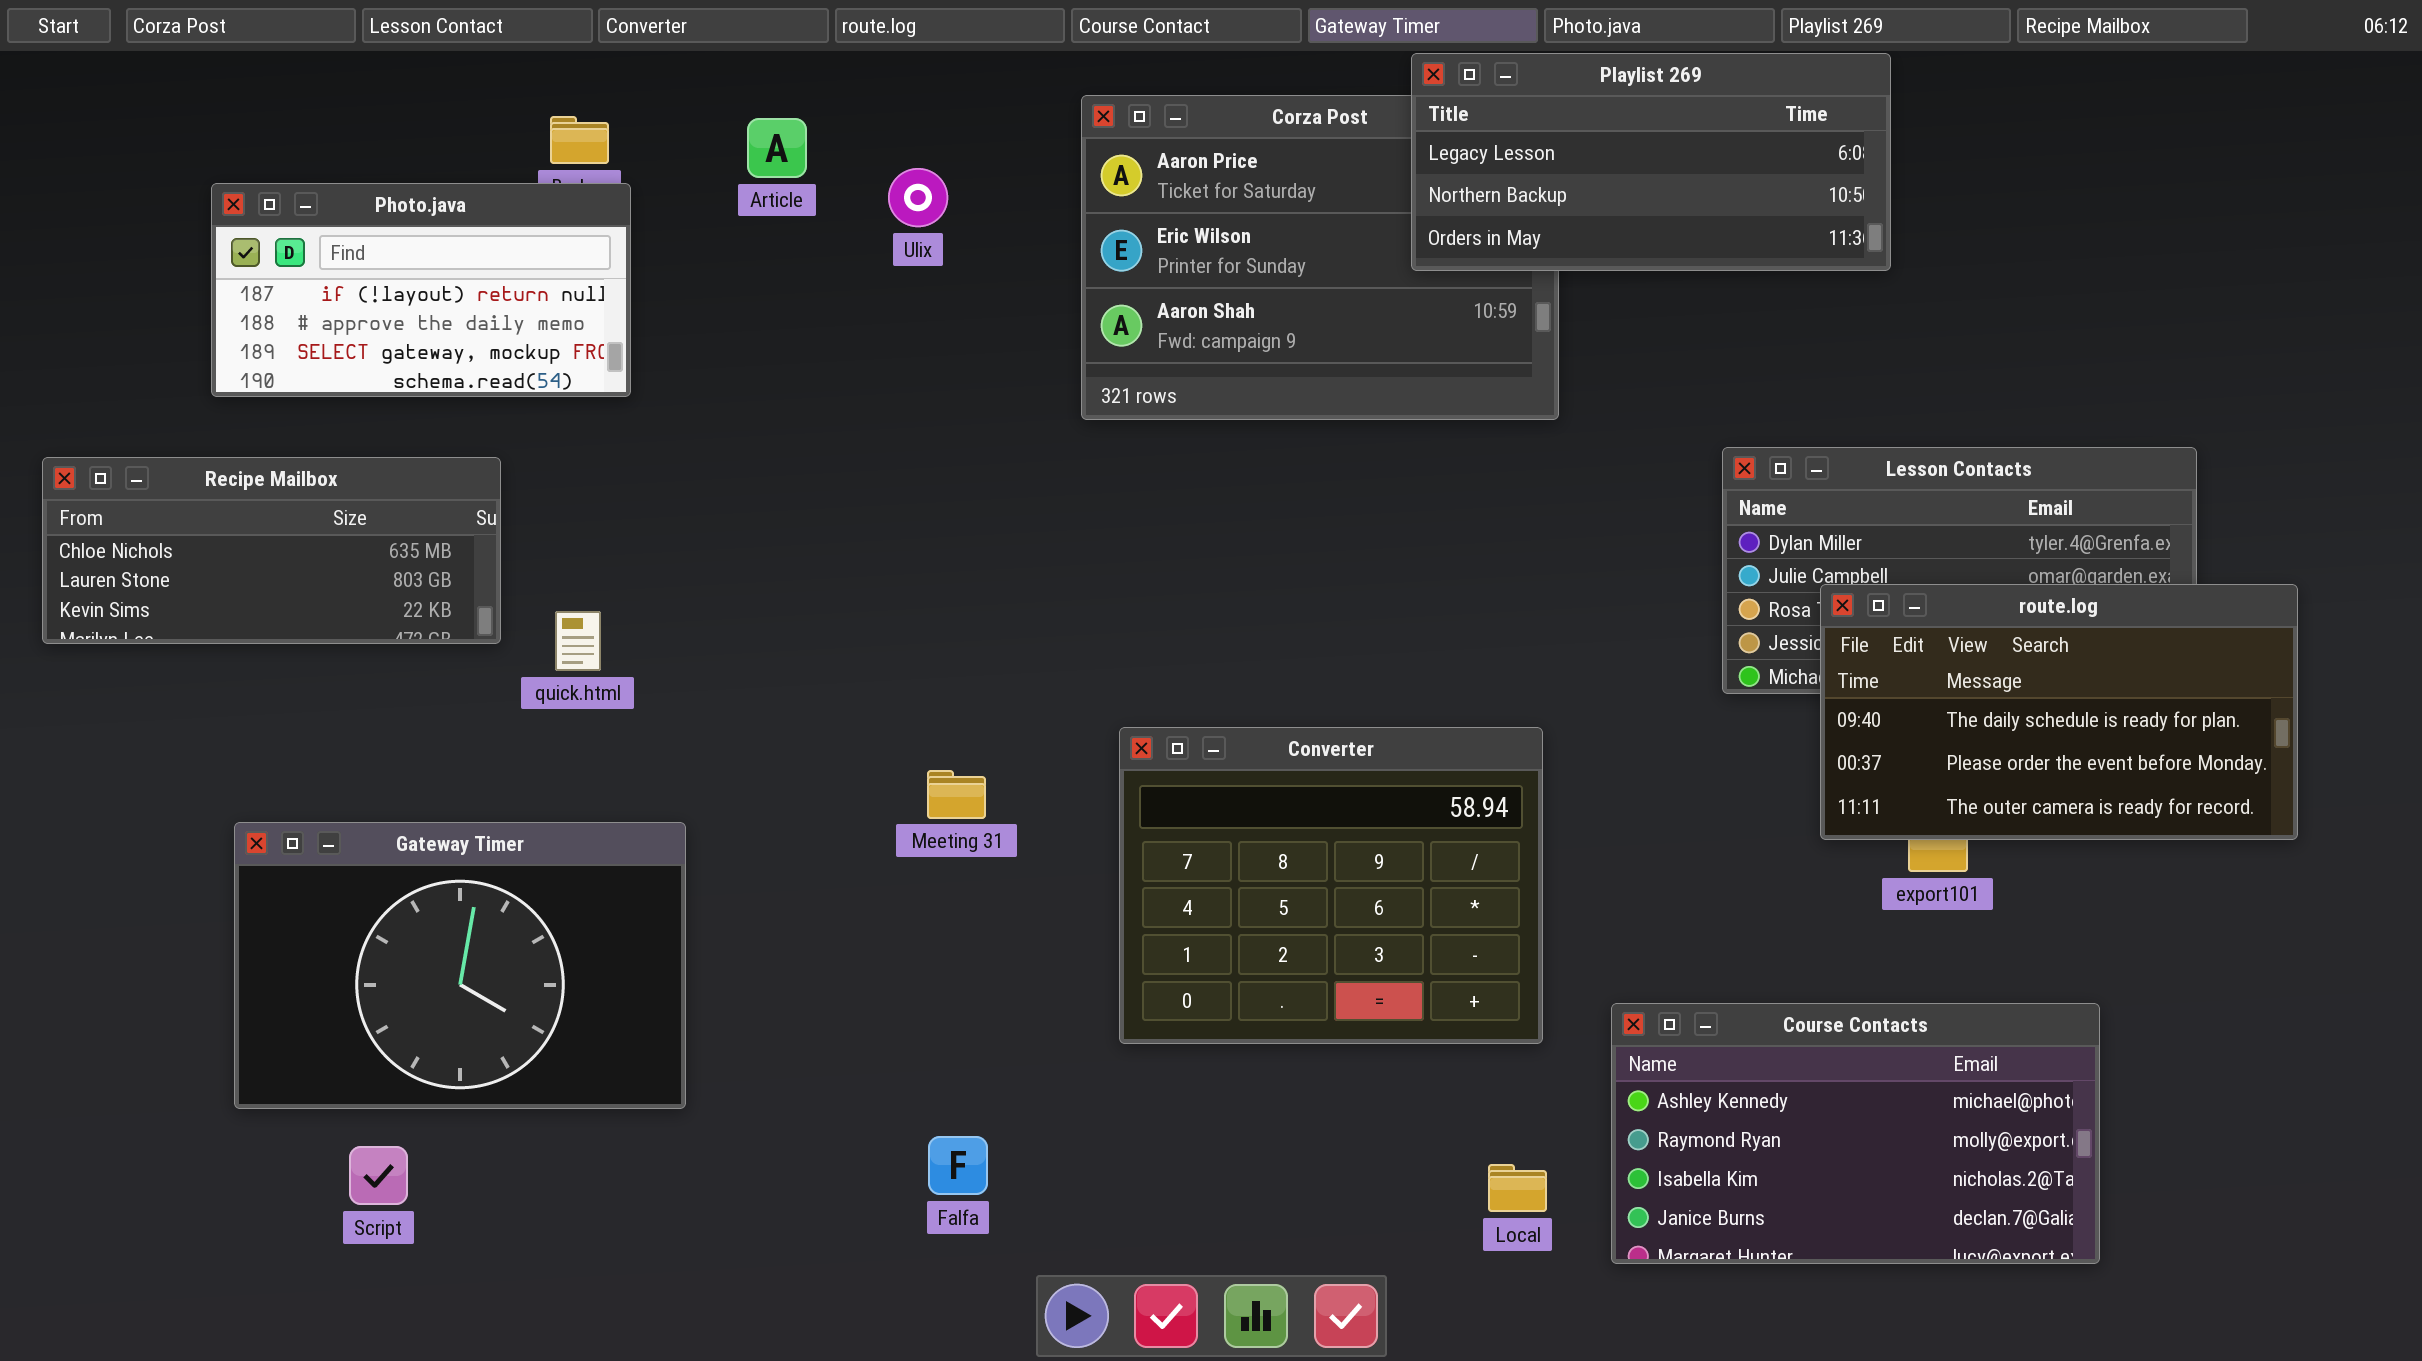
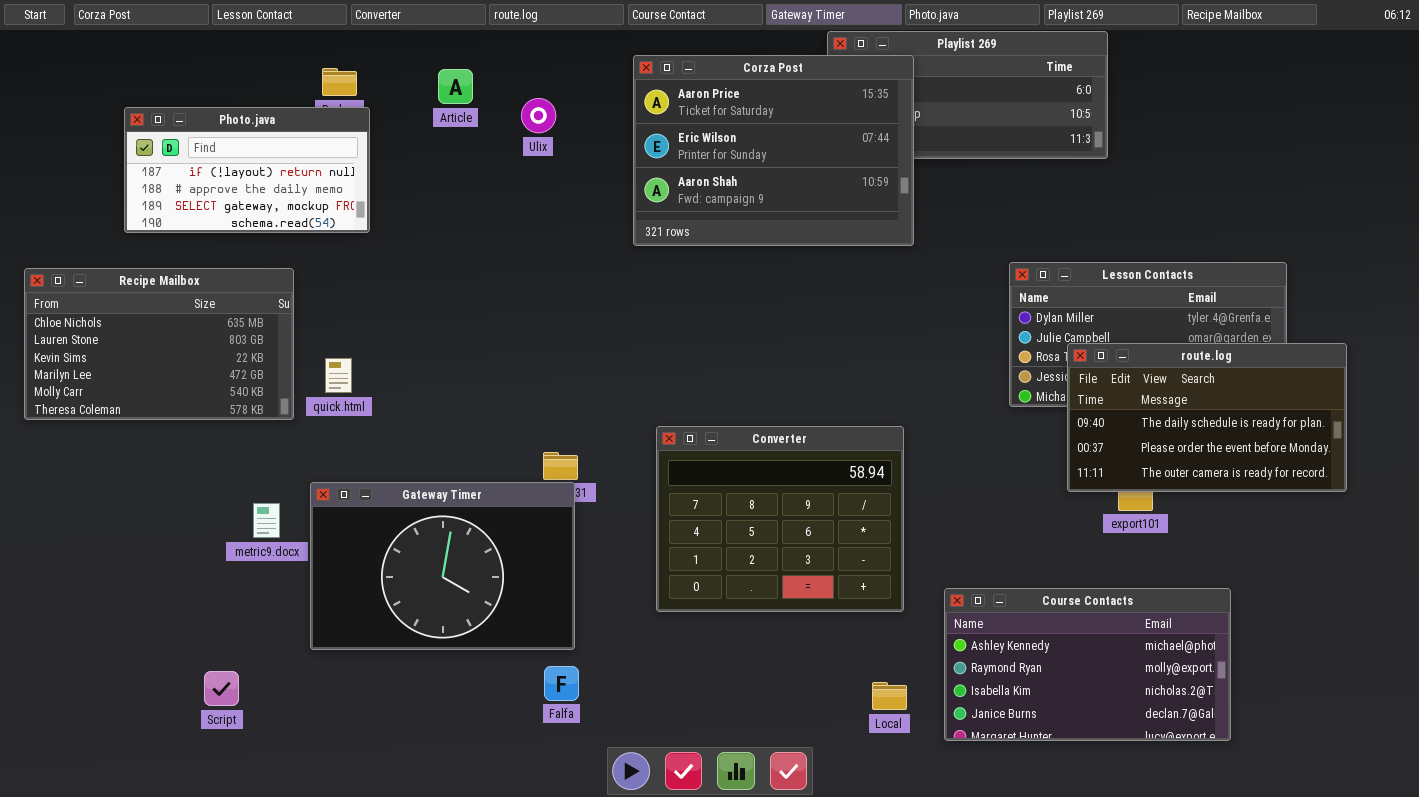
Corza Post: [1081,95,1559,420] -> [633,55,914,246], raised
Recipe Mailbox: [42,457,501,644] -> [24,268,294,420], resized
Gateway Timer: [234,822,686,1109] -> [310,482,575,650], moved

